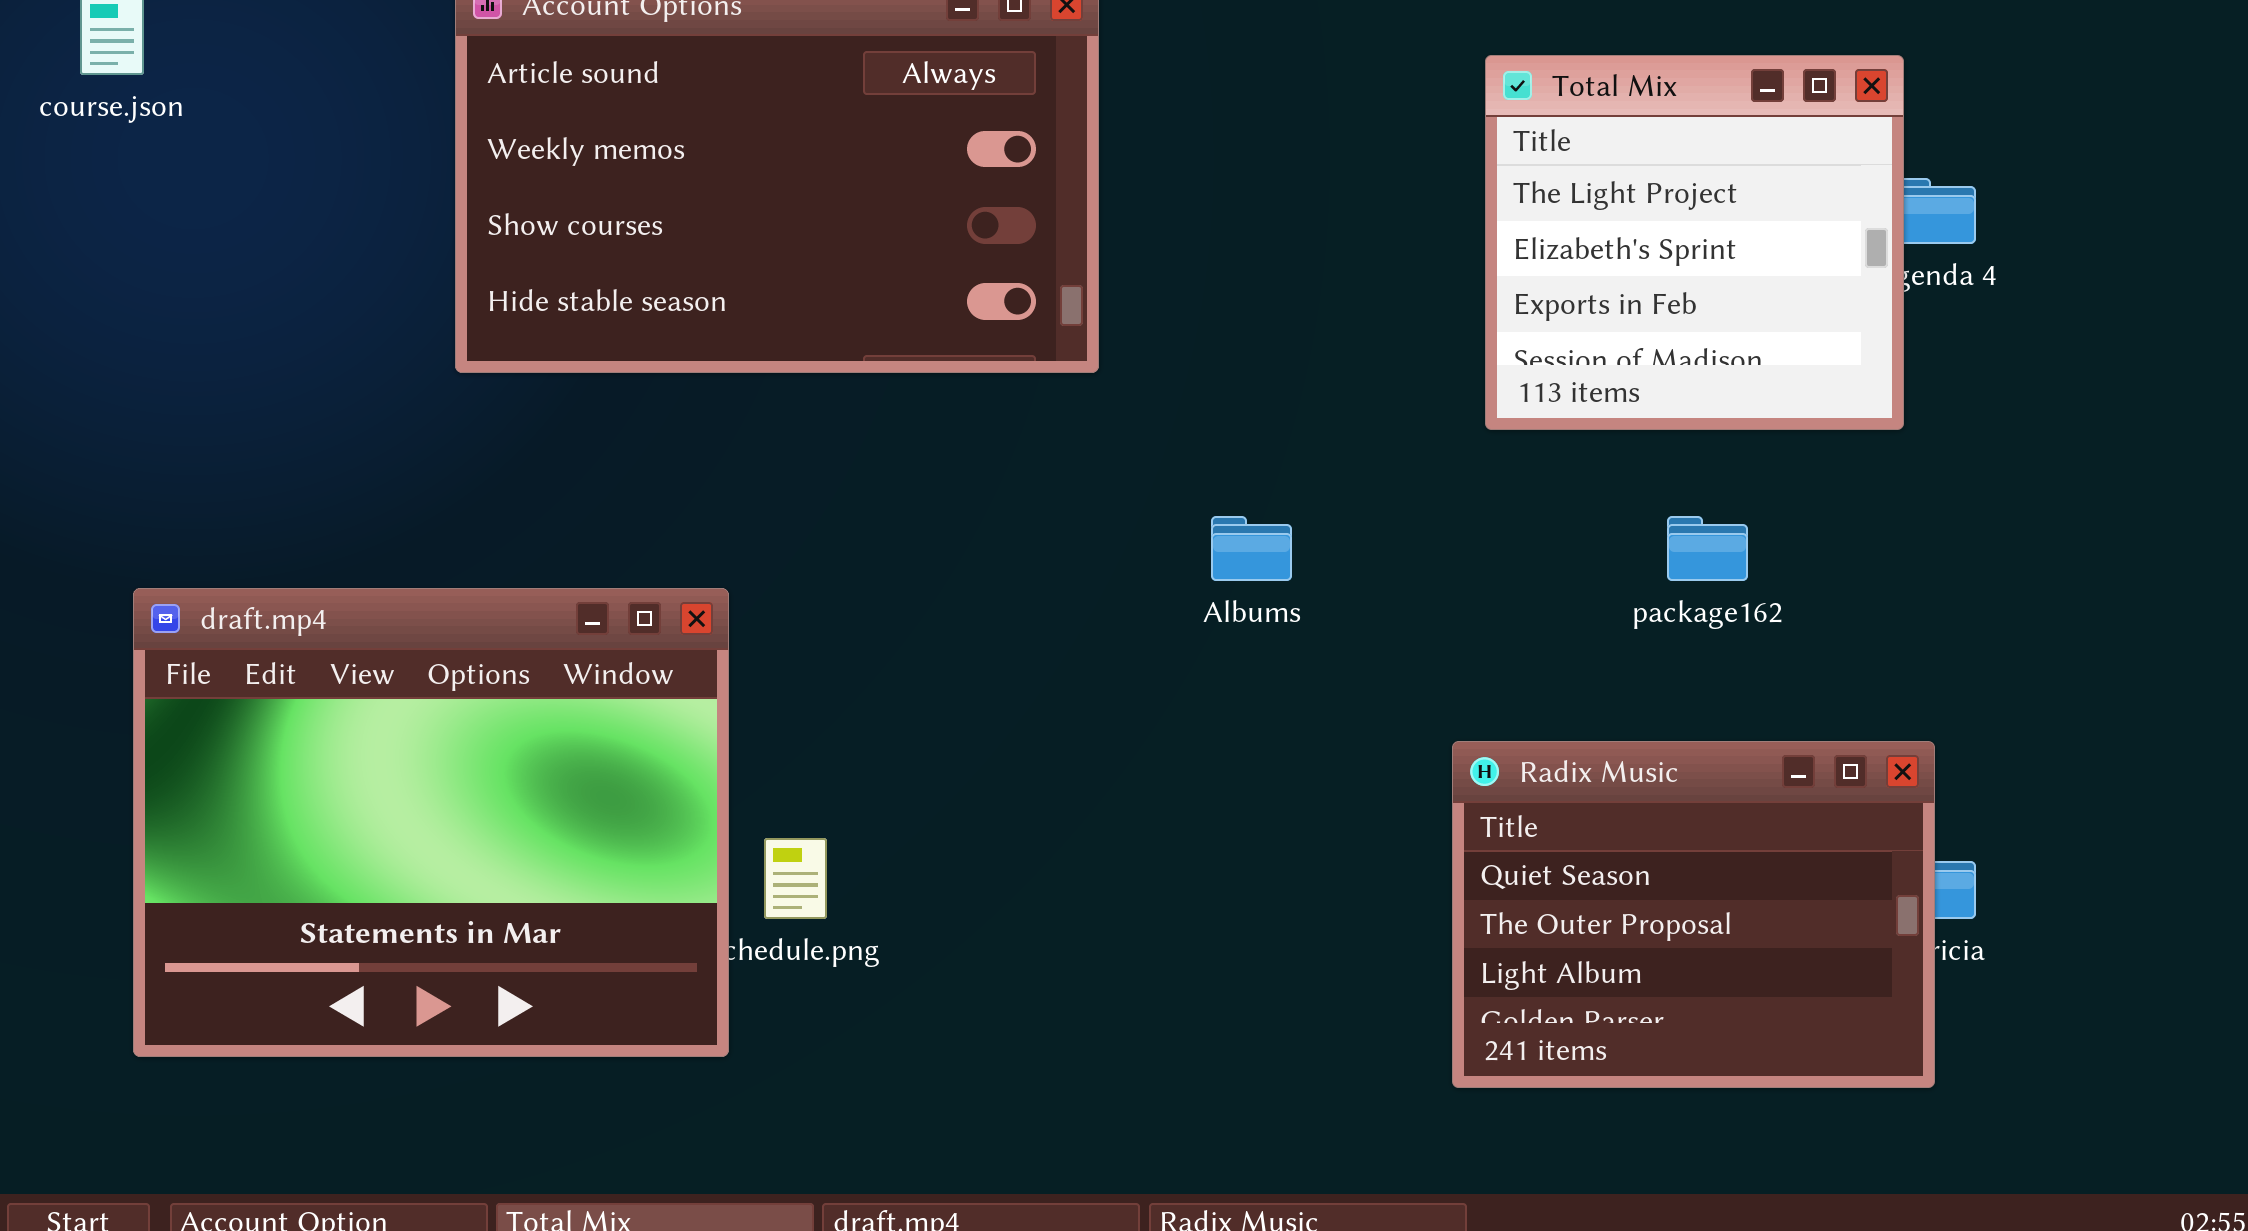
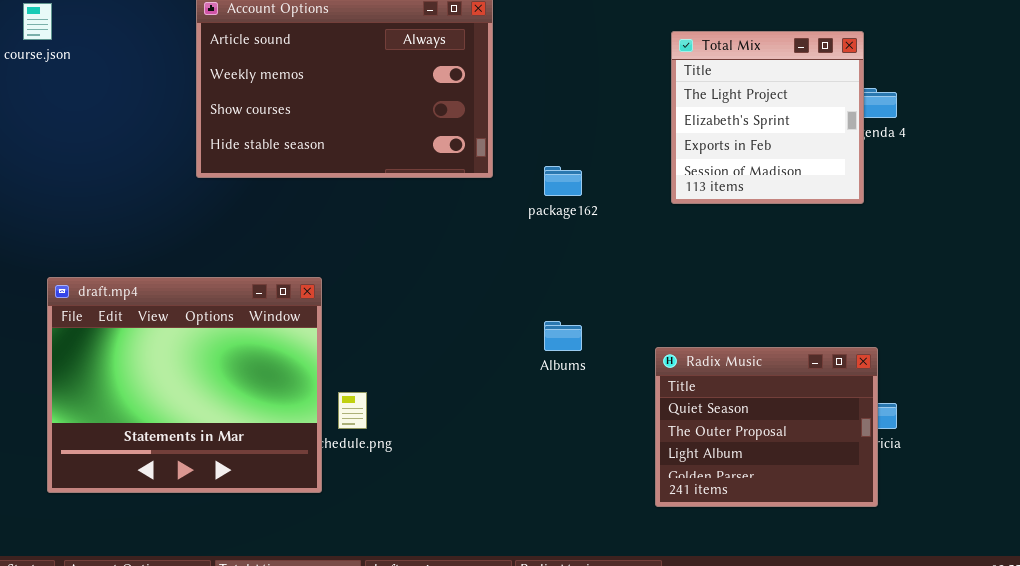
Albums: [1211,516,1292,581] -> [544,321,582,351], moved
package162: [1667,516,1748,581] -> [544,166,582,196], moved

